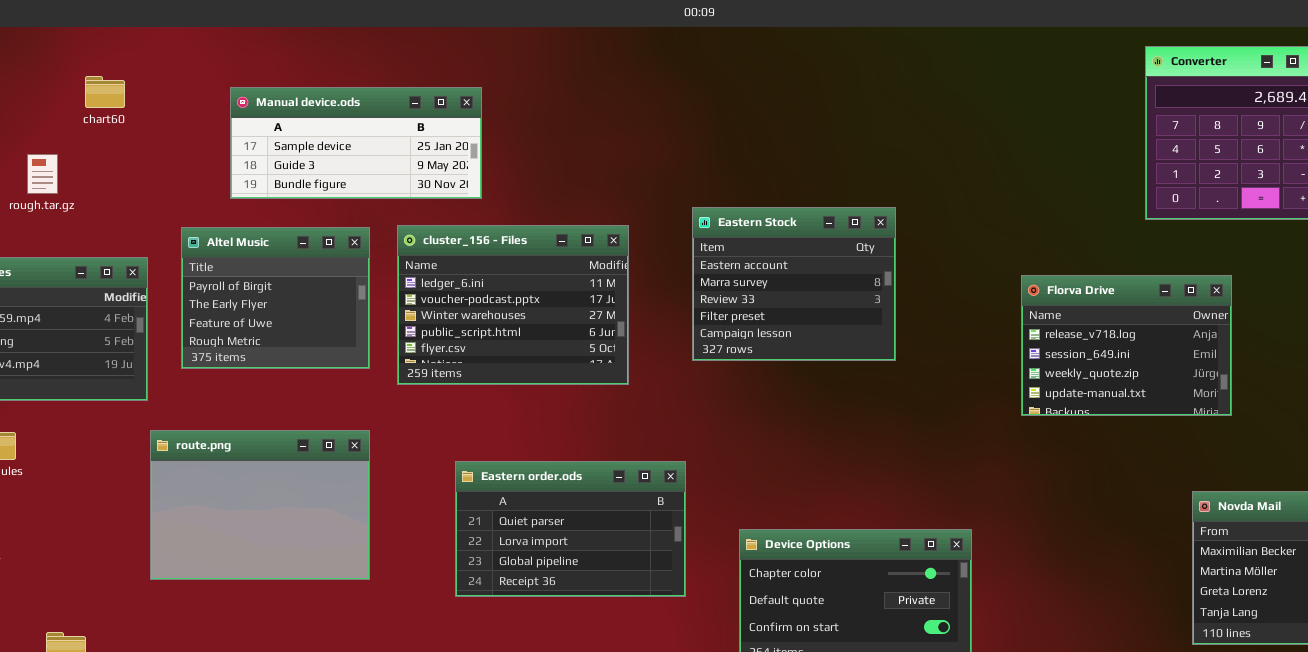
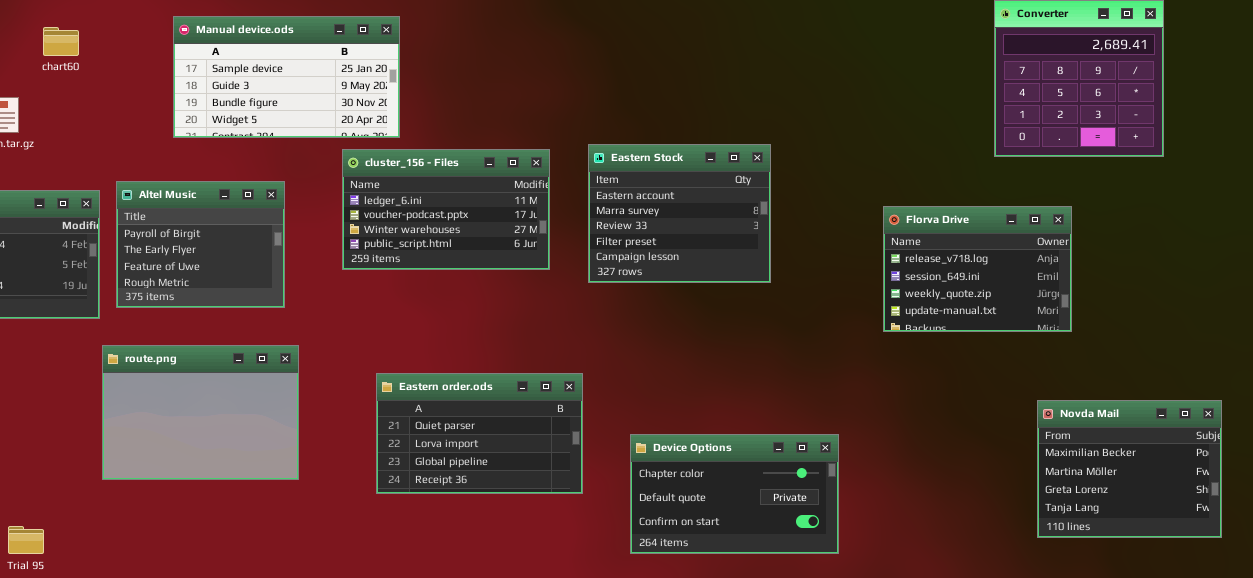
Manual device.ods: [230,87,482,199] -> [173,16,400,138], resized
cluster_156 - Files: [397,225,629,385] -> [342,149,550,270], moved, resized
Altel Music: [181,227,370,369] -> [116,181,285,308], moved

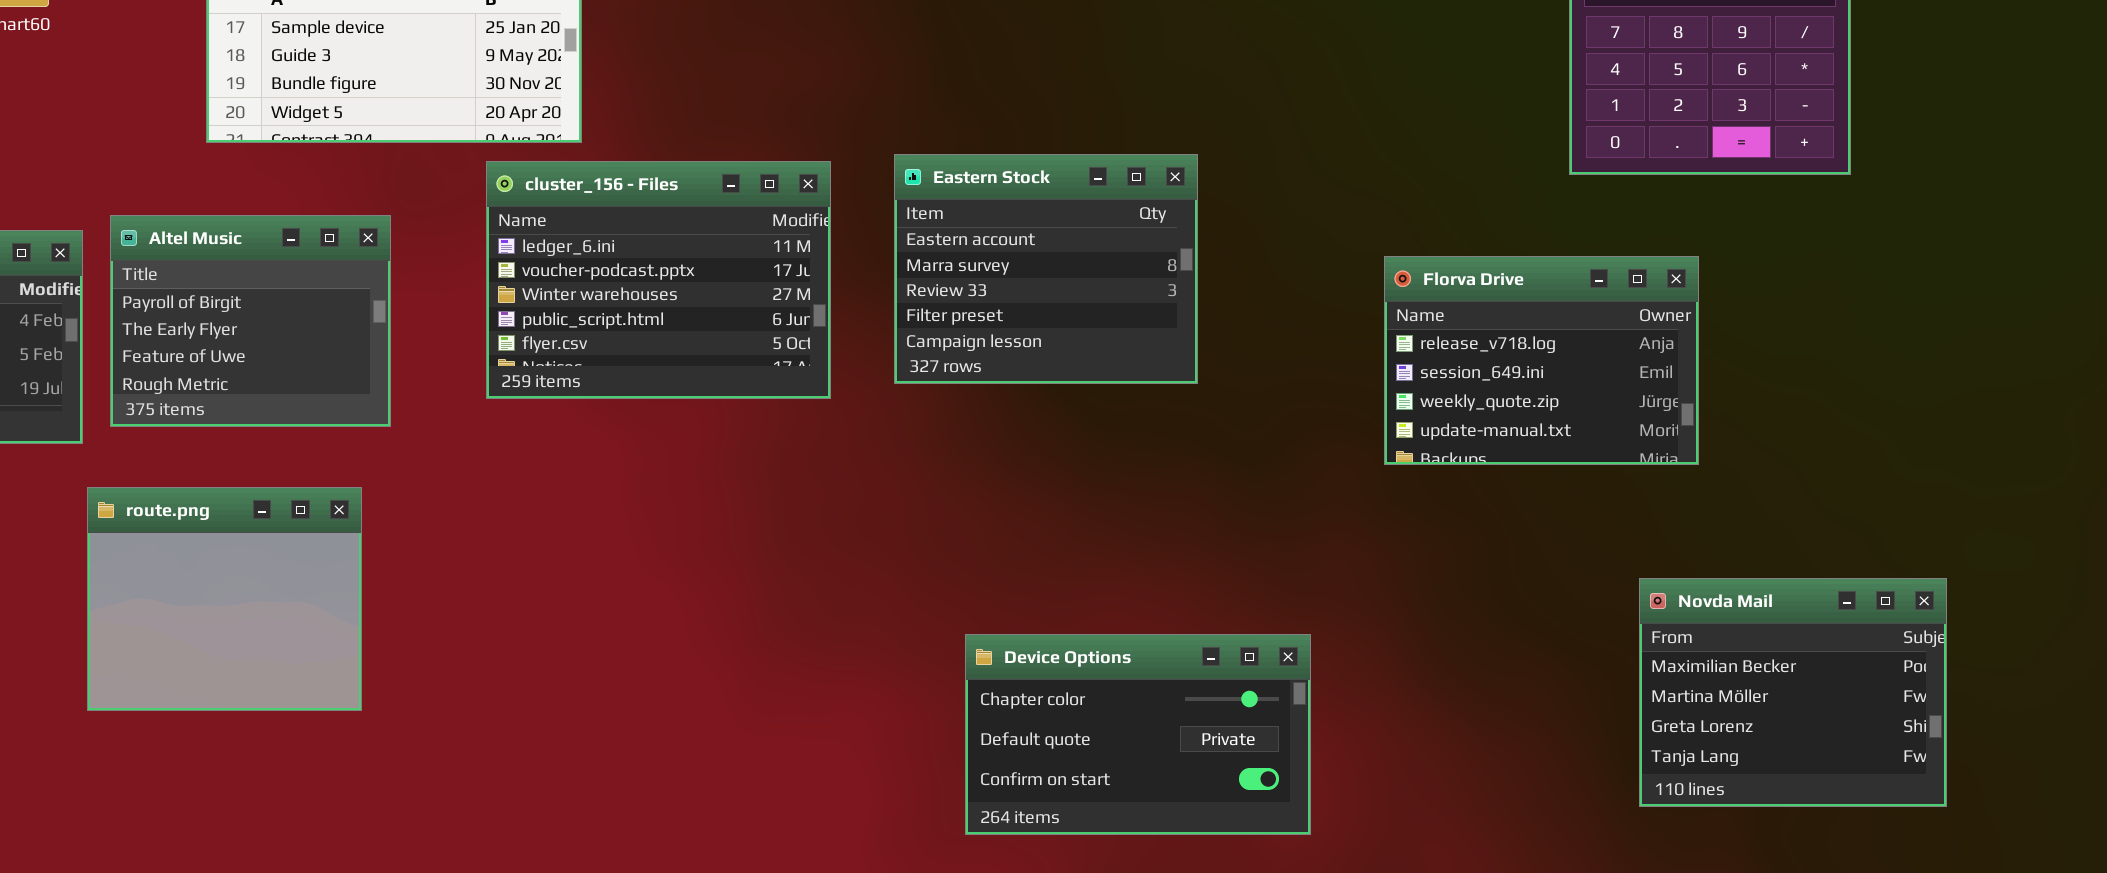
cluster_156 - Files: [342,149,550,270] -> [486,161,831,399], resized
route.png: [102,345,299,480] -> [87,487,362,711], resized
Eastern order.ods: [376,373,583,494] -> none, closed

